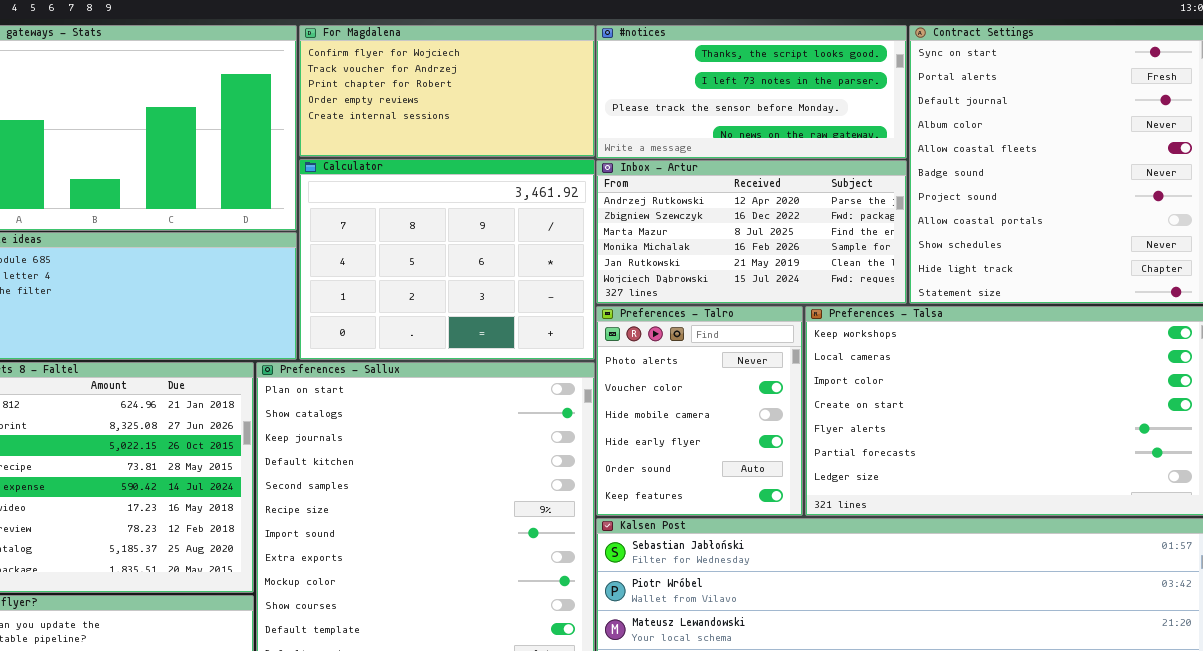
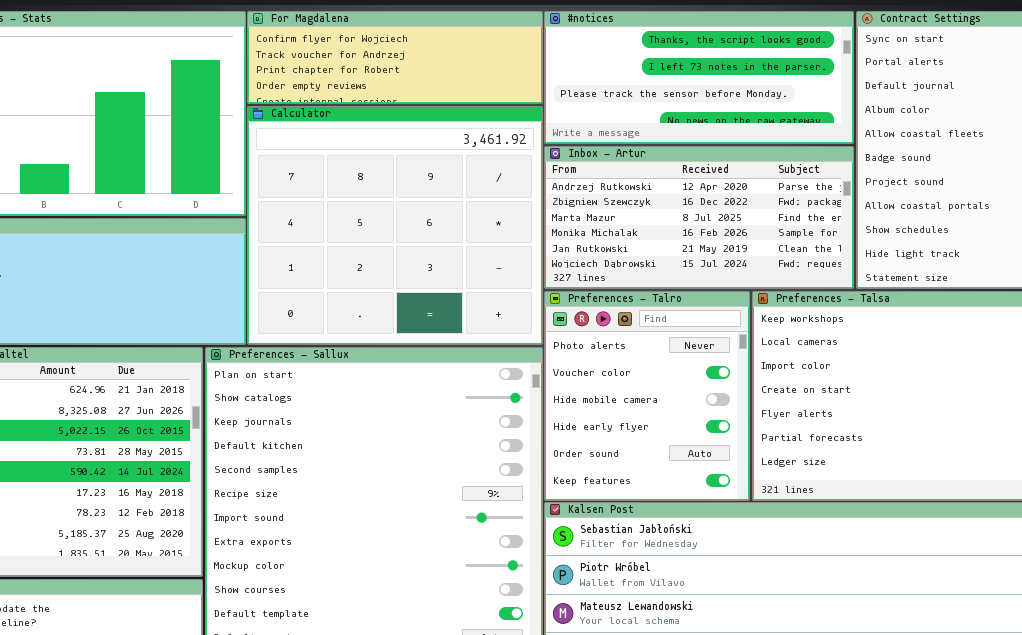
For Magdalena: [299,25,595,157] -> [247,11,543,104], resized
Calculator: [299,159,595,360] -> [247,106,543,345], resized

